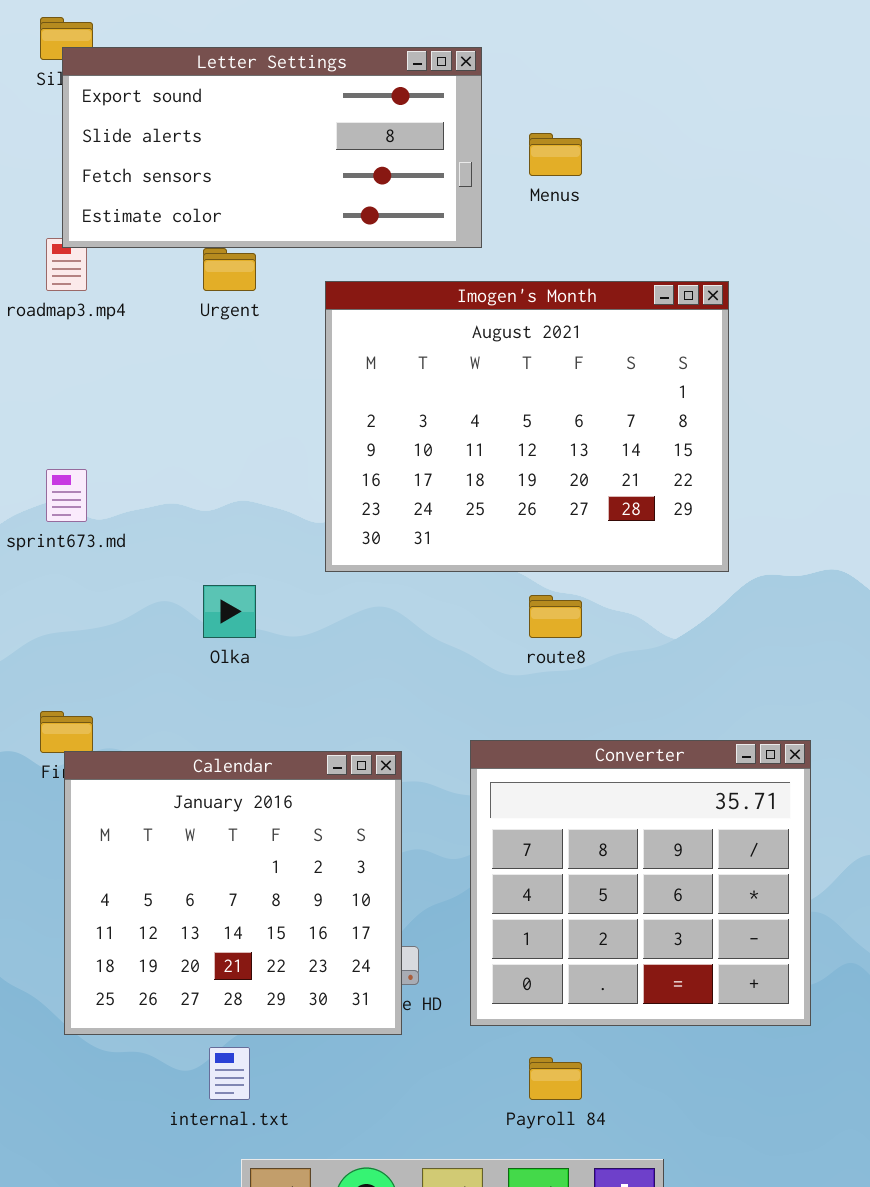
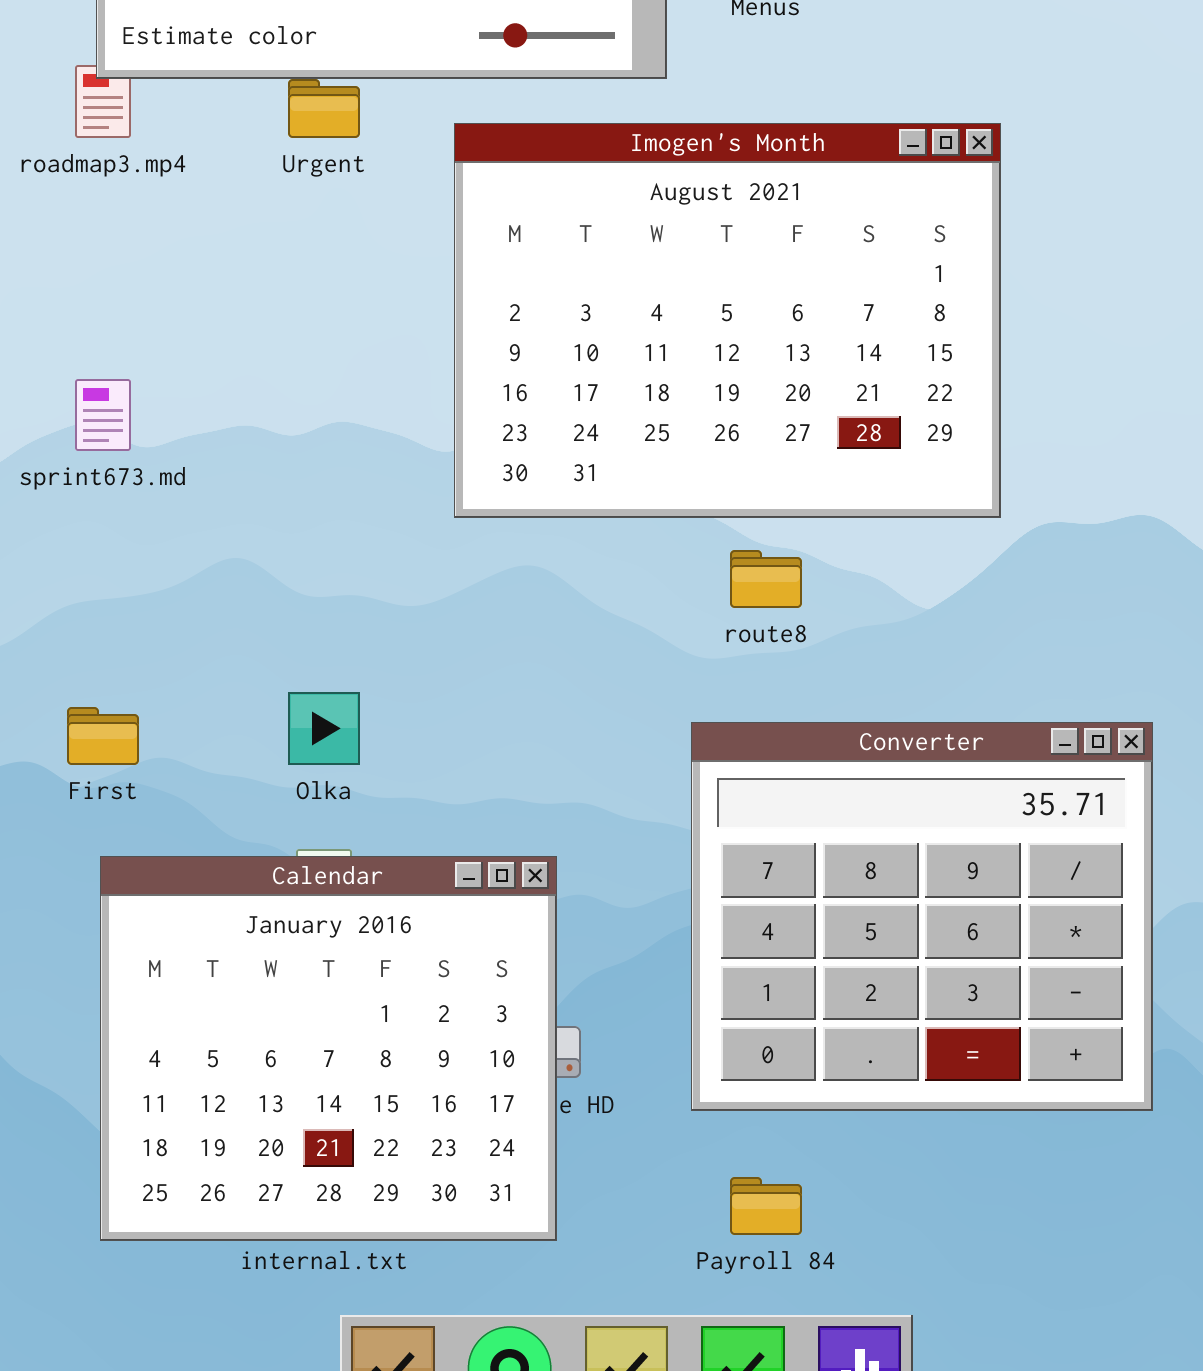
Olka: [203,585,256,638] -> [288,692,360,765], moved
Converter: [470,740,811,1026] -> [691,722,1153,1111], moved
Calendar: [64,751,402,1035] -> [100,856,557,1241], moved

